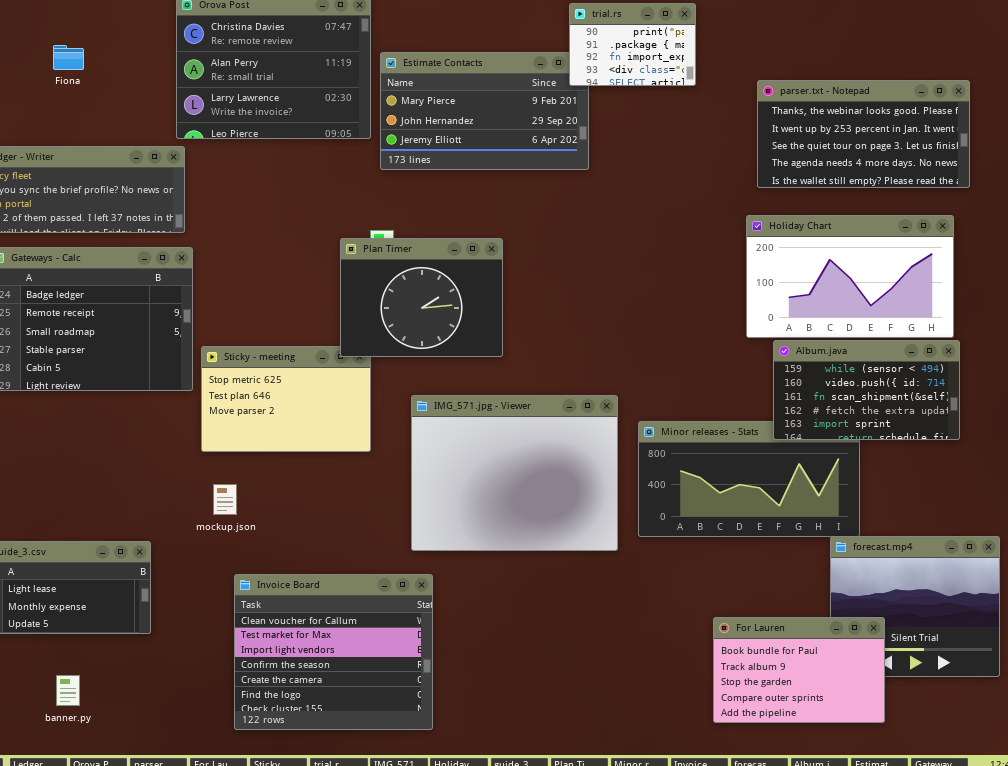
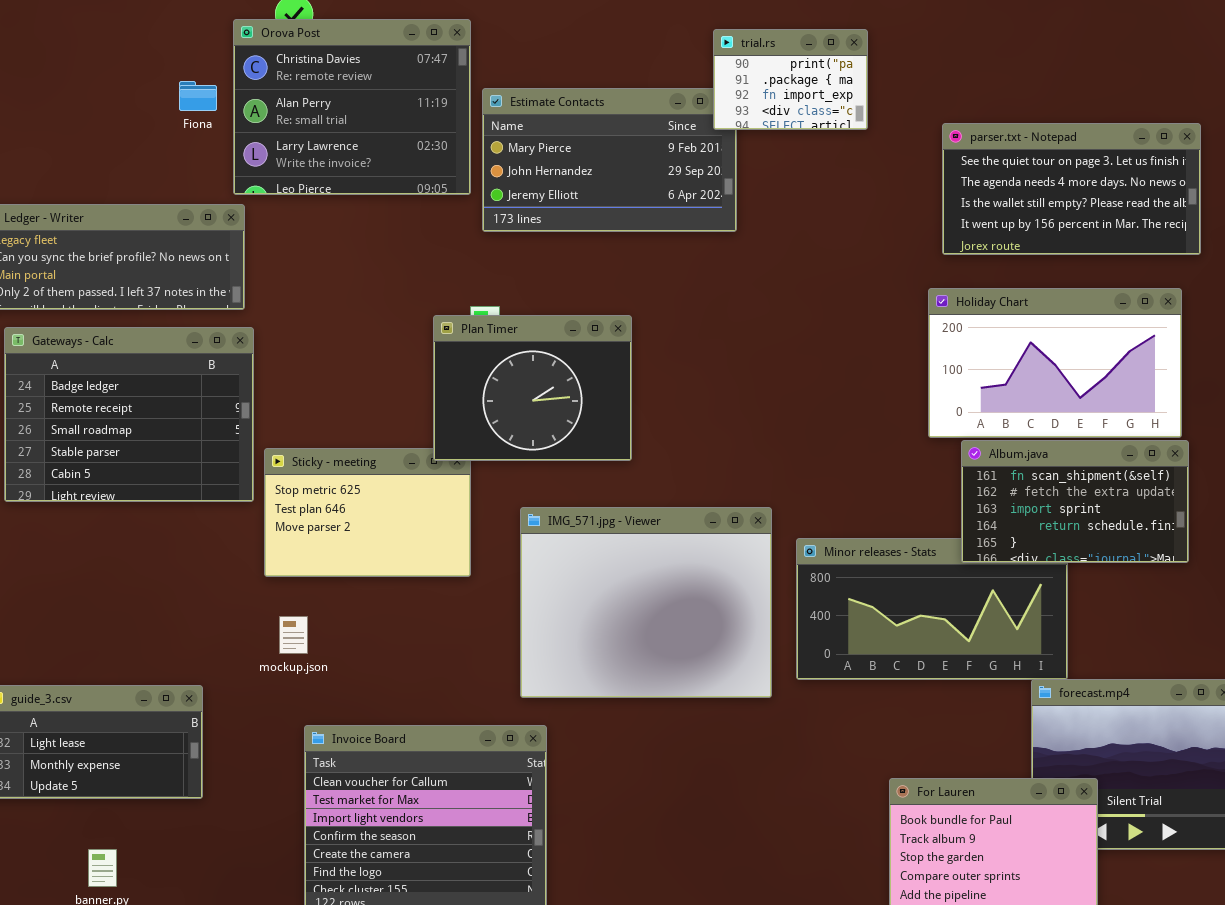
Fiona: [53,45,84,70] -> [179,81,217,111], moved
parser.txt - Notepad: [757,80,970,188] -> [942,123,1201,255], scrolled down 2 rows
Album.java: [773,340,960,440] -> [961,440,1189,563], scrolled down 2 rows

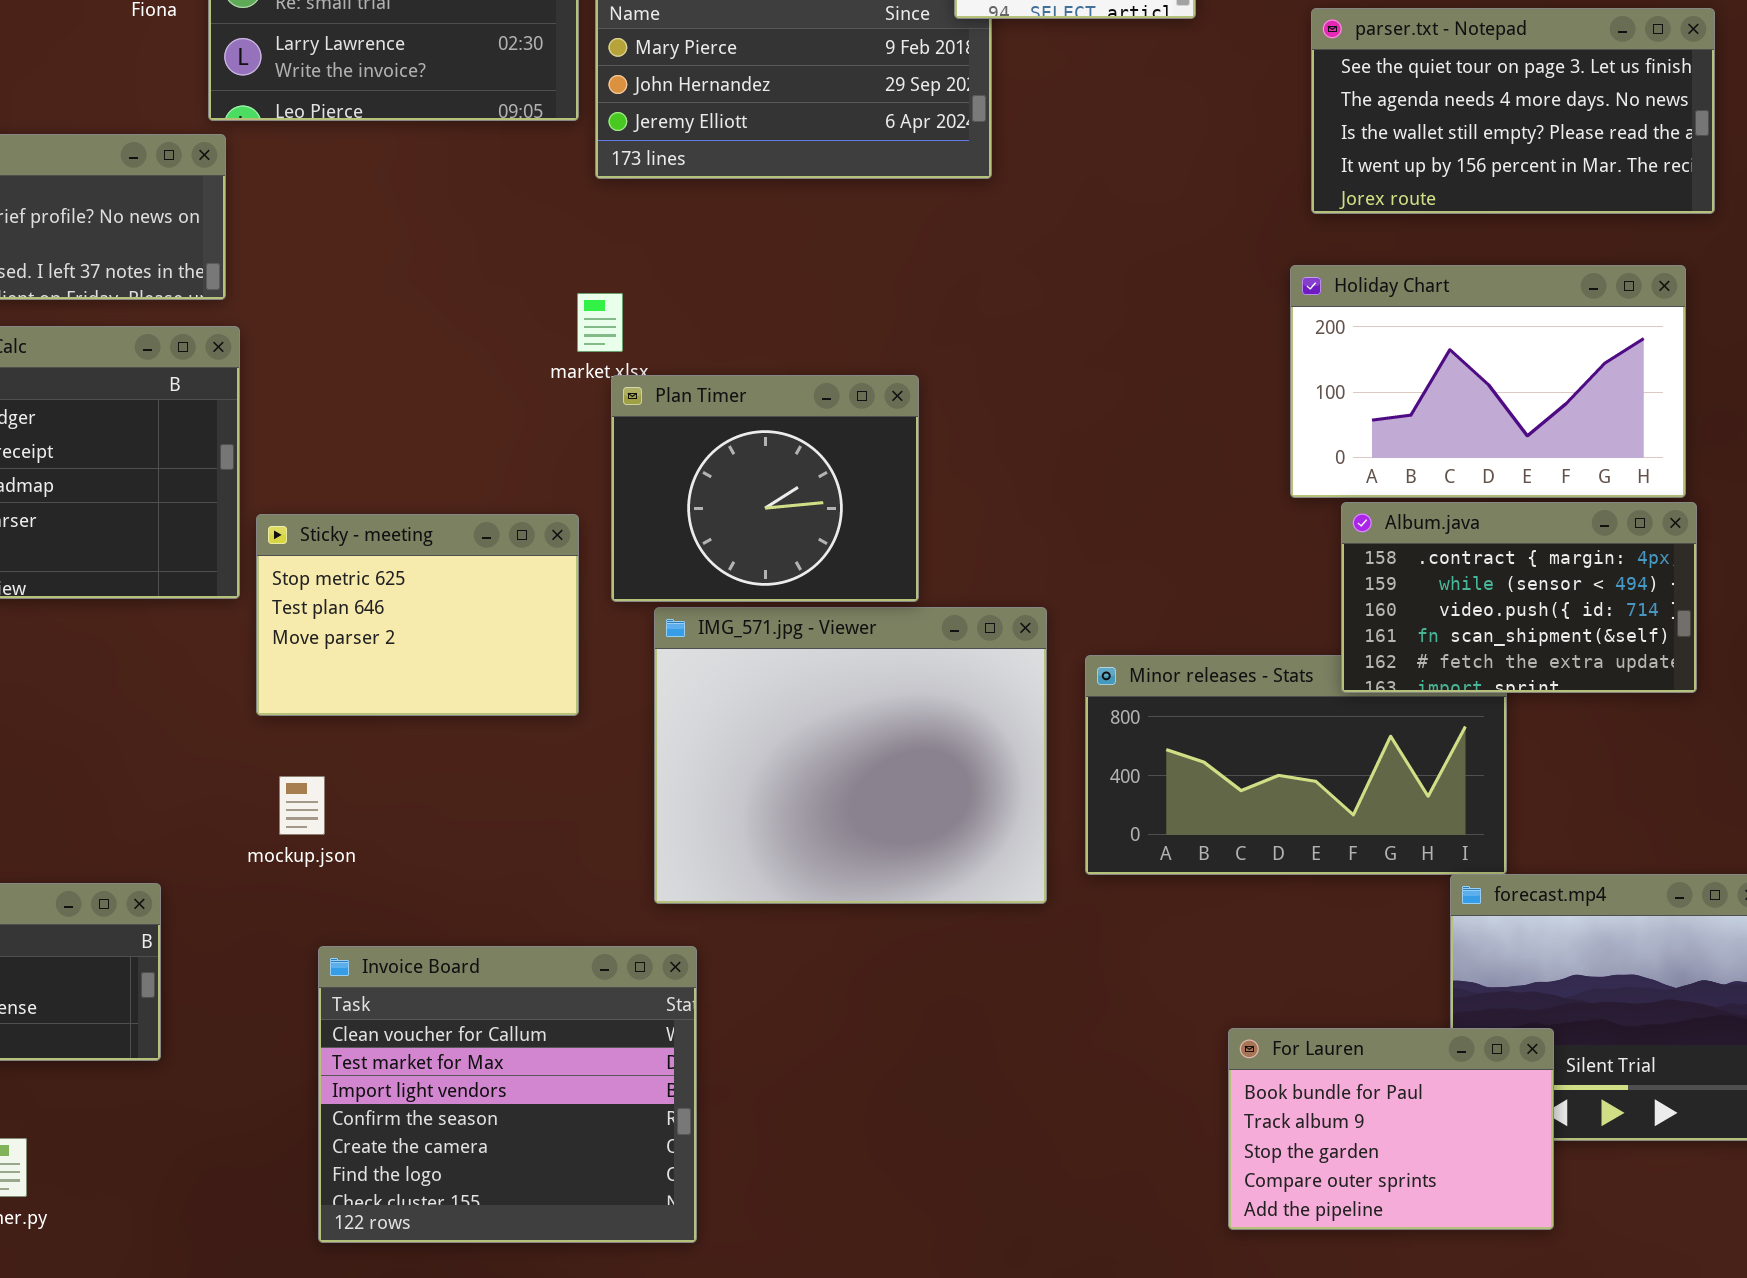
Plan Timer: [433,315,632,461] -> [611,375,919,602], moved
Album.java: [961,440,1189,563] -> [1341,502,1697,693], scrolled up 3 rows

